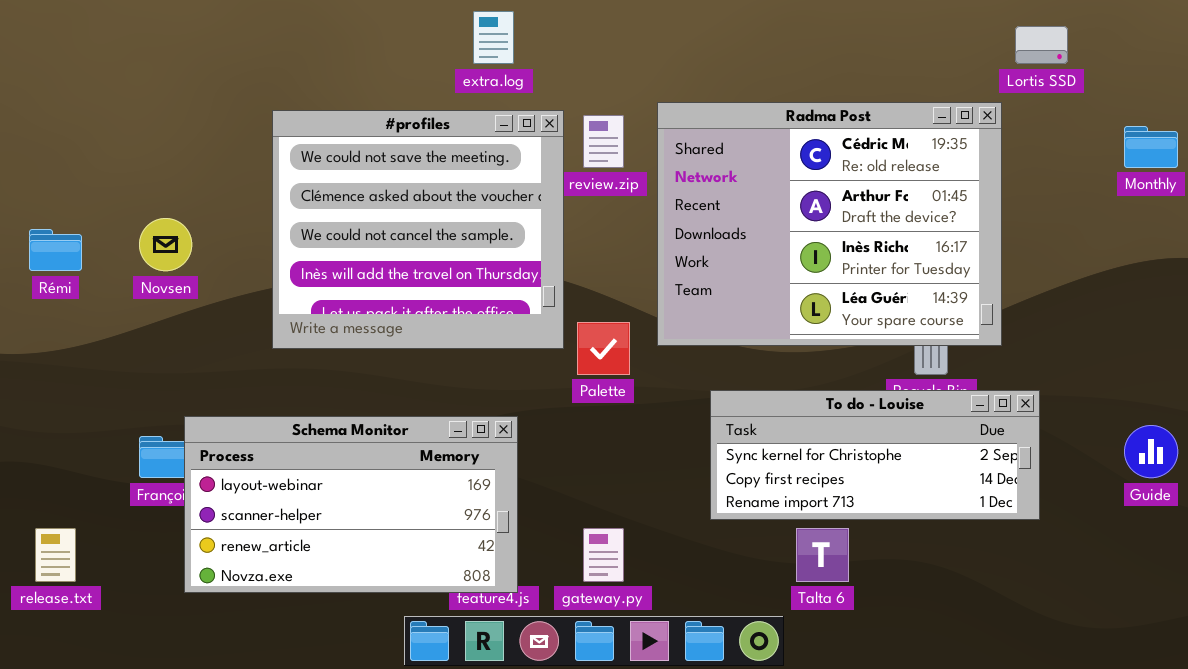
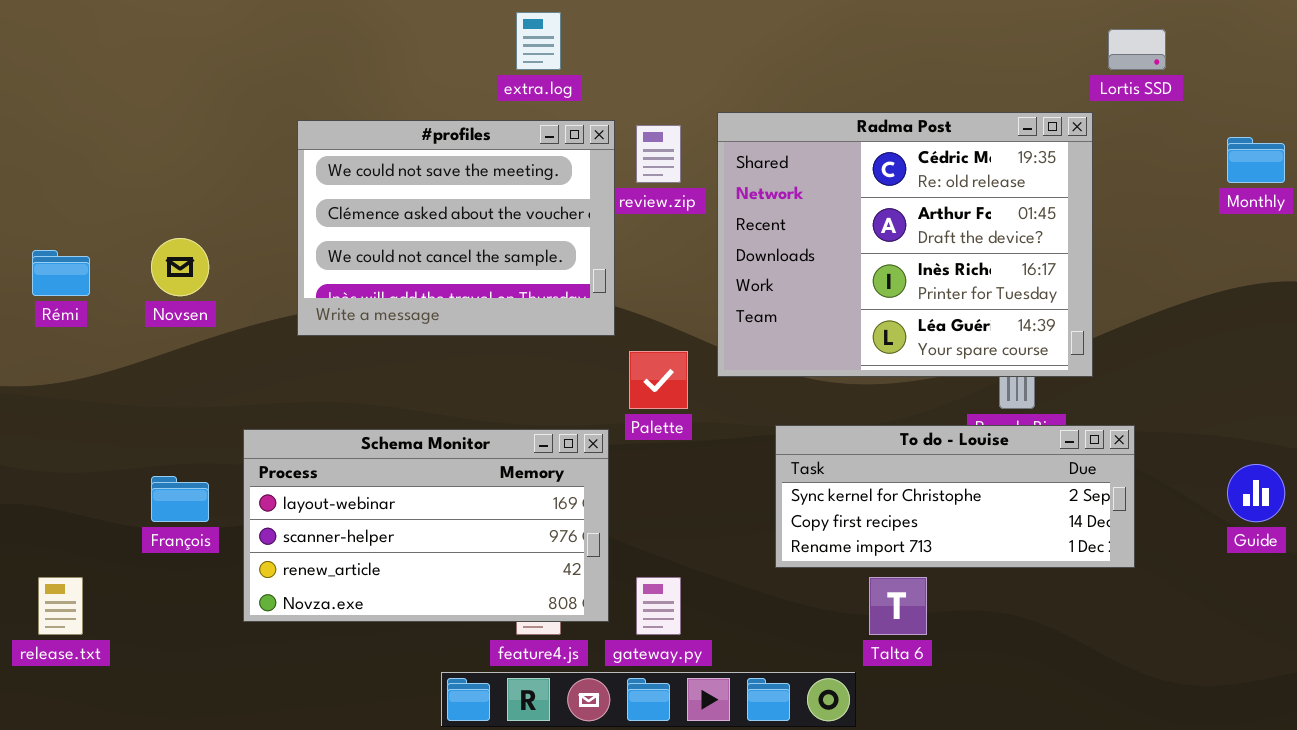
#profiles: [272,110,564,349] -> [297,120,615,336], resized
Schema Monitor: [184,416,518,593] -> [243,429,609,622], moved

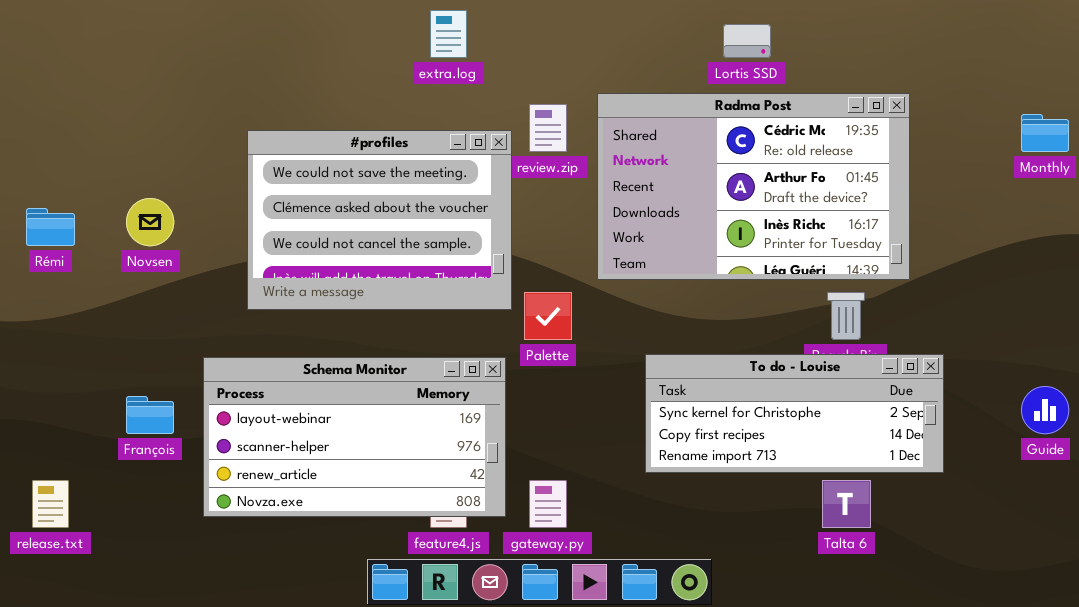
Lortis SSD: [1108,29,1166,70] -> [723,24,771,58], moved
Radma Post: [717,112,1093,377] -> [597,93,910,280], resized
#profiles: [297,120,615,336] -> [247,130,512,310], moved
Talta 6: [869,577,927,635] -> [822,480,871,528], moved

